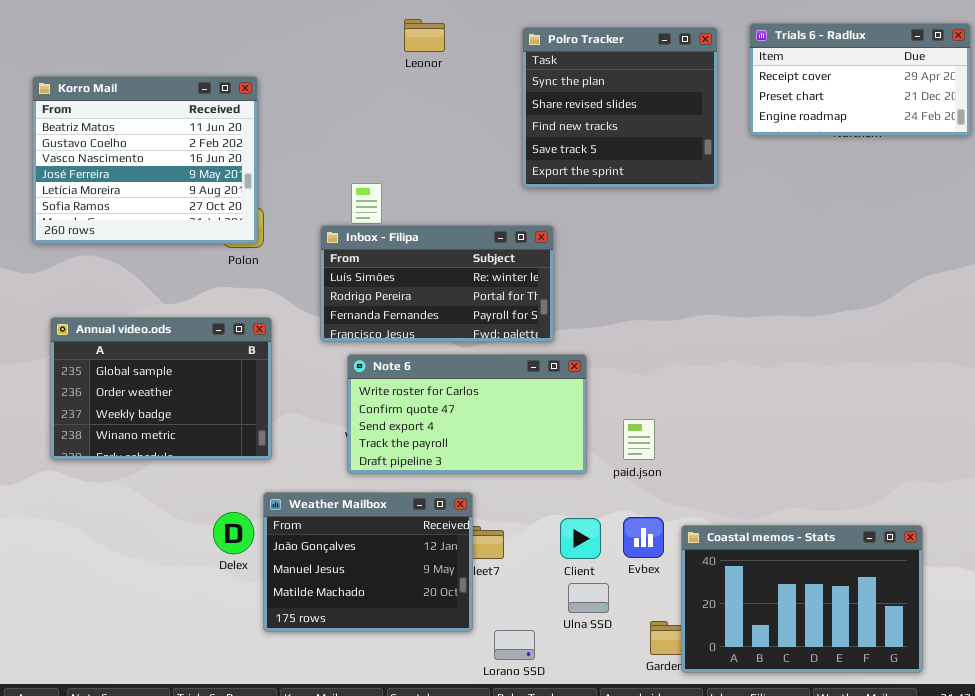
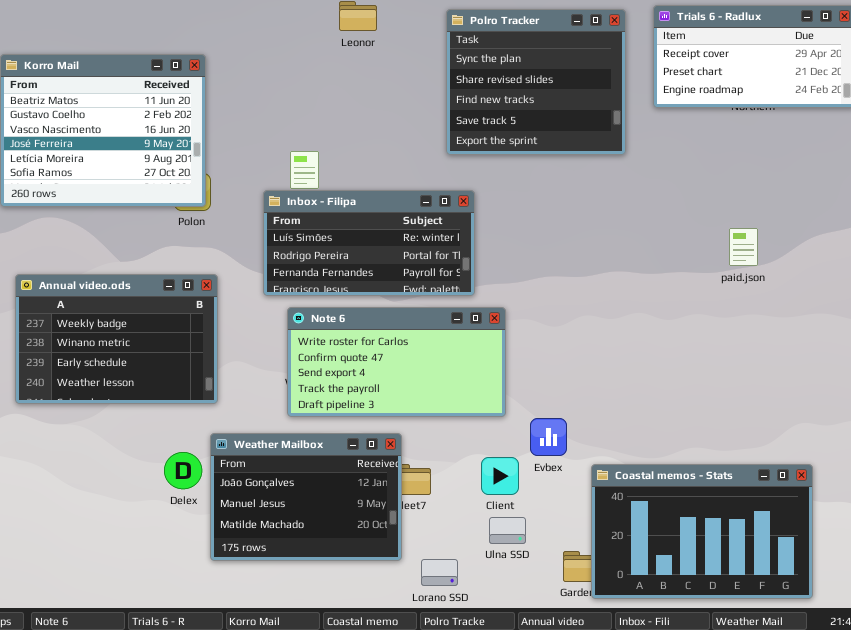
Annual video.ods: [50,317,272,460] -> [15,274,218,404], scrolled down 2 rows
paid.json: [623,419,655,460] -> [729,228,758,266], moved
Evbex: [623,517,664,558] -> [530,418,567,456], moved

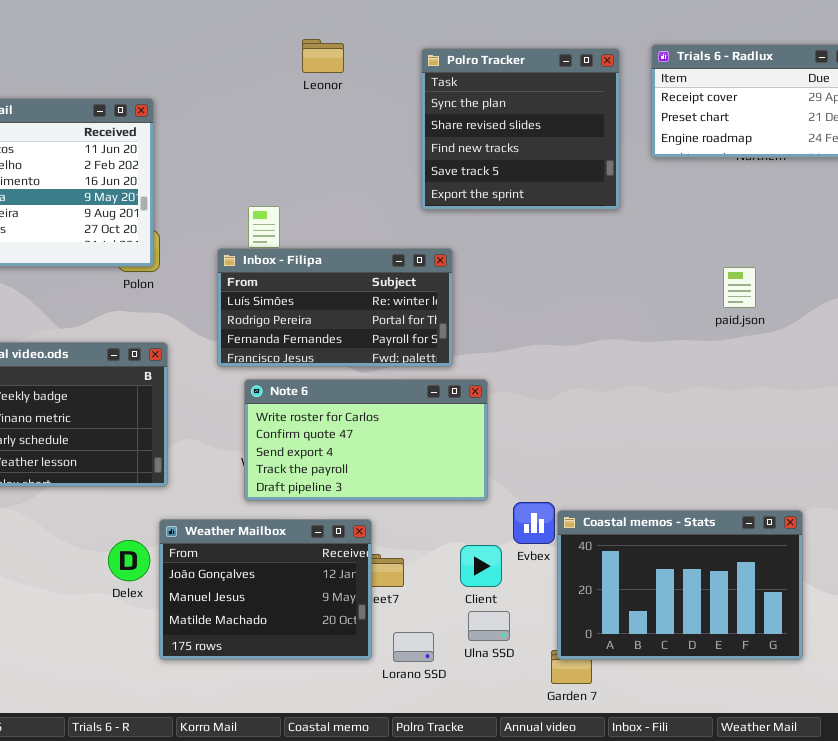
paid.json: [729,228,758,266] -> [723,267,756,308], moved
Coastal memos - Stats: [591,464,813,599] -> [557,510,803,660], moved
Lorano SSD: [421,559,458,586] -> [393,632,434,662], moved

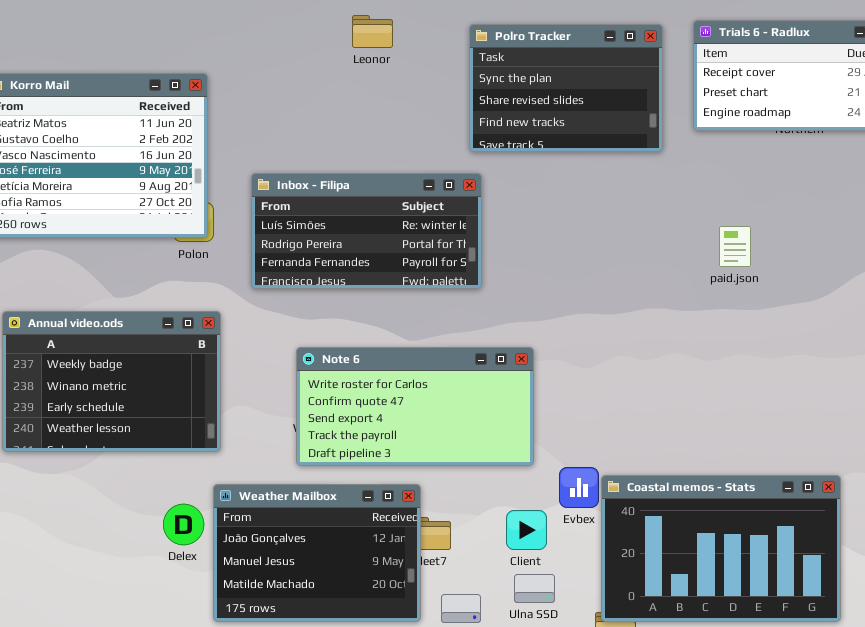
Polro Tracker: [421,48,620,210] -> [469,24,663,152], resized
Inbox - Filipa: [217,248,453,367] -> [251,173,482,289], moved
paid.json: [723,267,756,308] -> [719,226,751,267], moved

